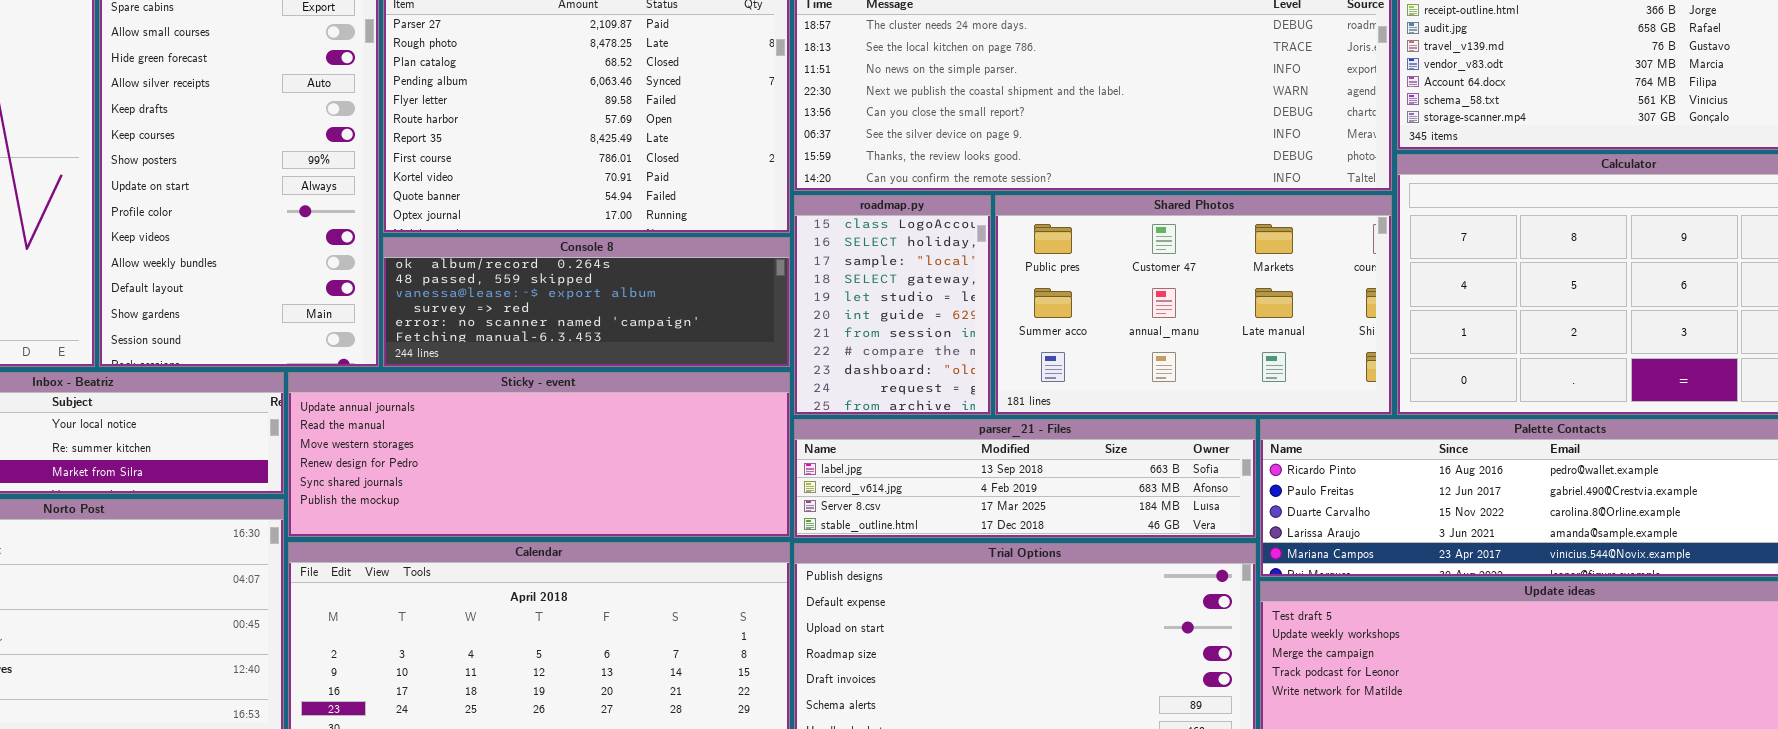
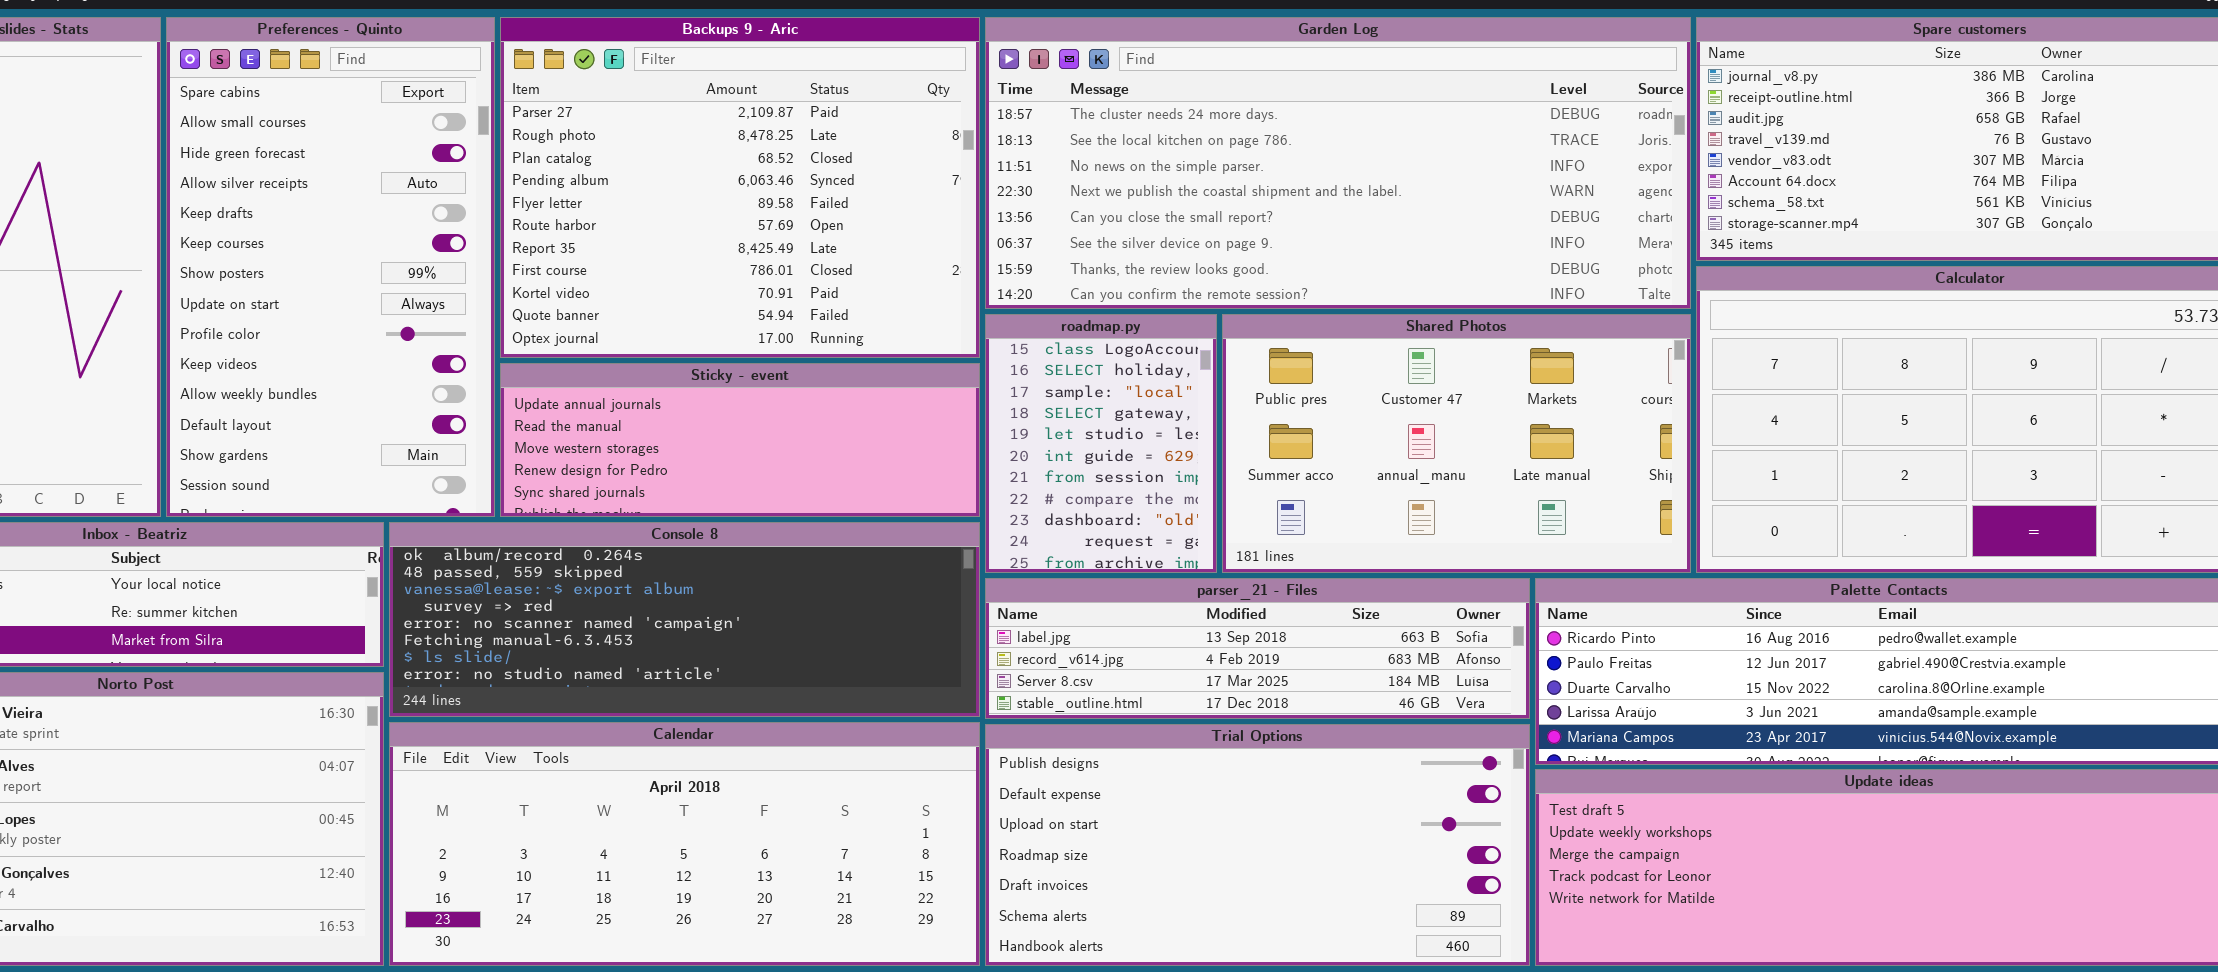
Console 8: [383,237,790,367] -> [389,522,980,717], moved, resized
Sticky - event: [288,372,790,537] -> [500,363,980,517], moved, resized

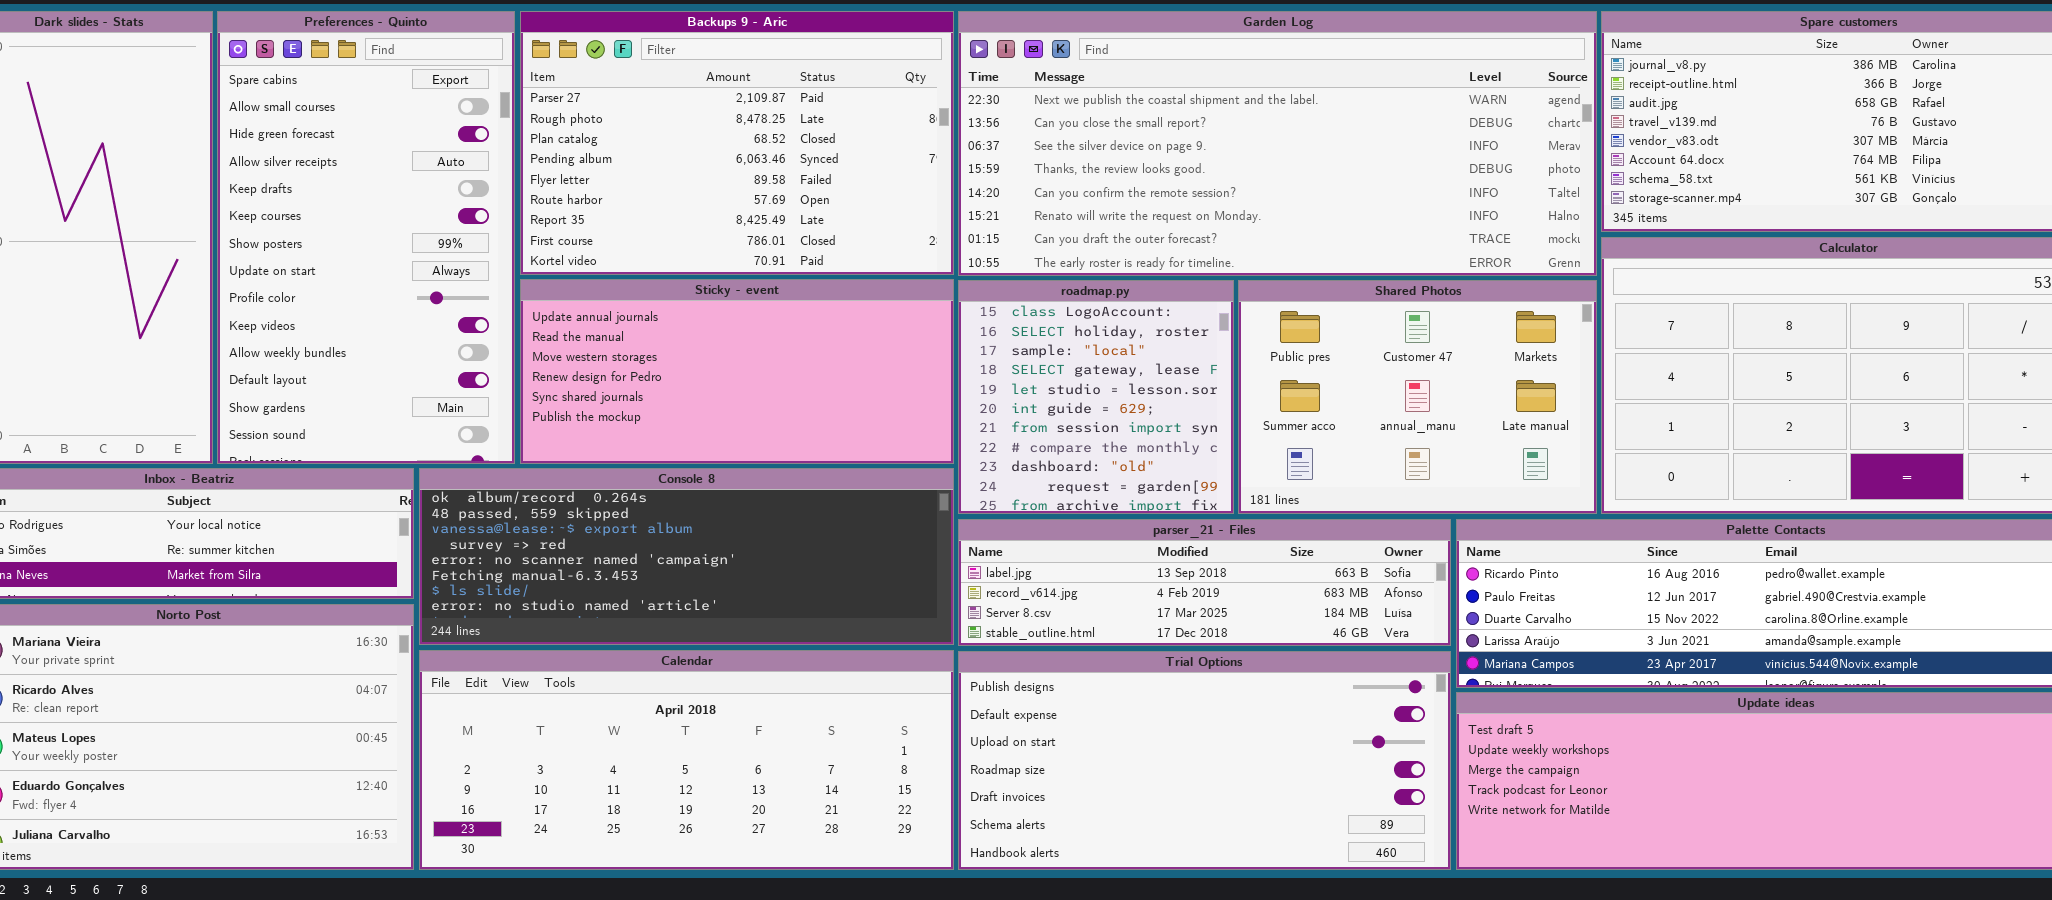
Backups 9 - Aric: [500,17,980,358] -> [520,11,954,275], resized
Garden Log: [985,17,1691,309] -> [958,11,1597,276], scrolled down 3 rows
roadmap.py: [985,314,1217,573] -> [958,280,1234,514], resized
Shared Photos: [1222,314,1691,573] -> [1238,280,1597,514], resized
Sticky - event: [500,363,980,517] -> [520,279,954,464], resized

